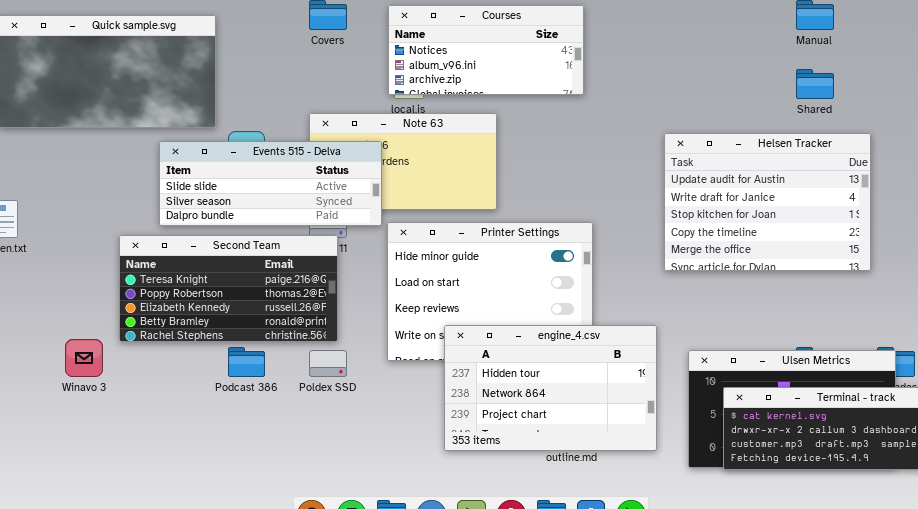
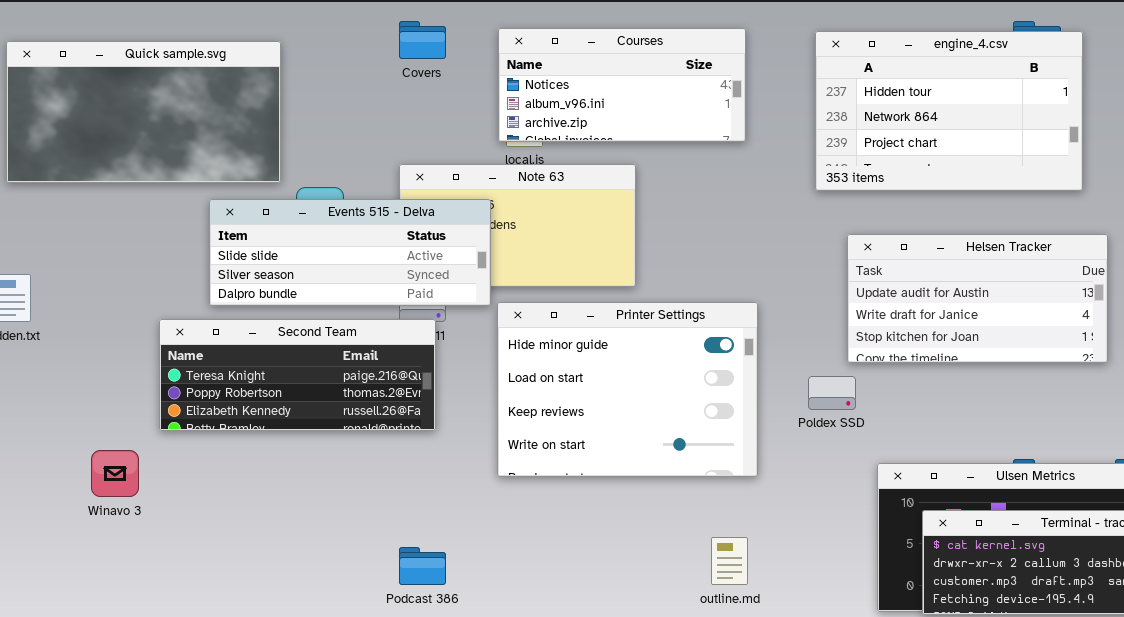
Helsen Tracker: [664,133,871,271] -> [847,234,1108,363], resized
Second Team: [119,235,338,342] -> [159,319,436,431], resized
engine_4.csv: [444,325,657,451] -> [815,31,1083,191], moved
Podcast 386: [228,347,265,377] -> [399,547,446,585], moved
Poldex SSD: [309,350,347,377] -> [808,376,856,410], moved

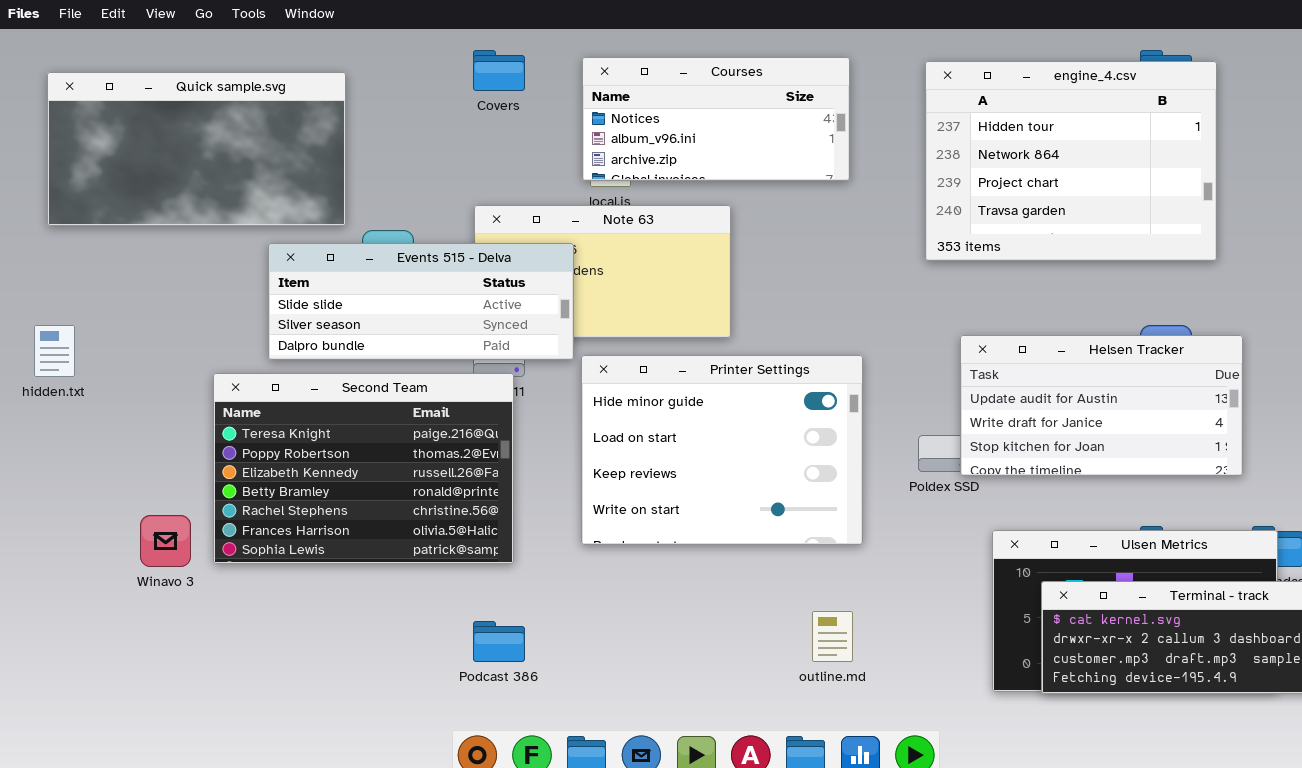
engine_4.csv: [815,31,1083,191] -> [925,61,1217,261], resized
Helsen Tracker: [847,234,1108,363] -> [960,335,1243,476], moved
Second Team: [159,319,436,431] -> [213,373,514,564], resized

